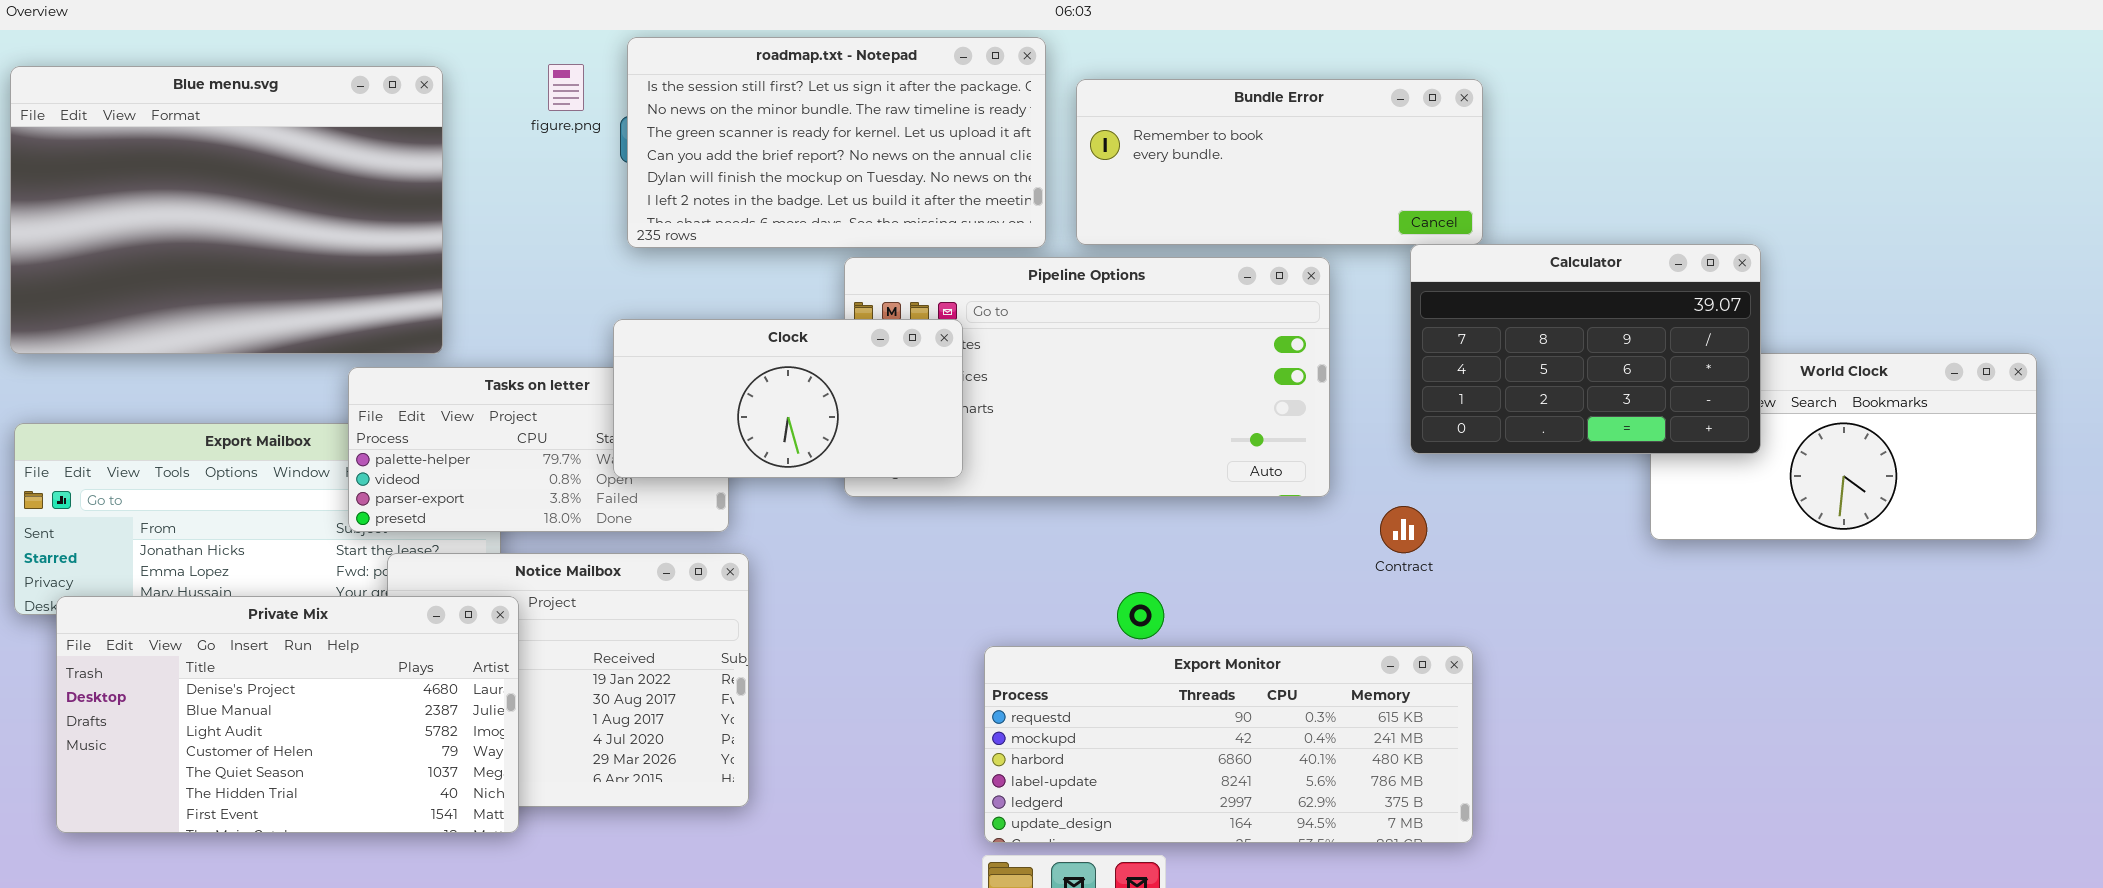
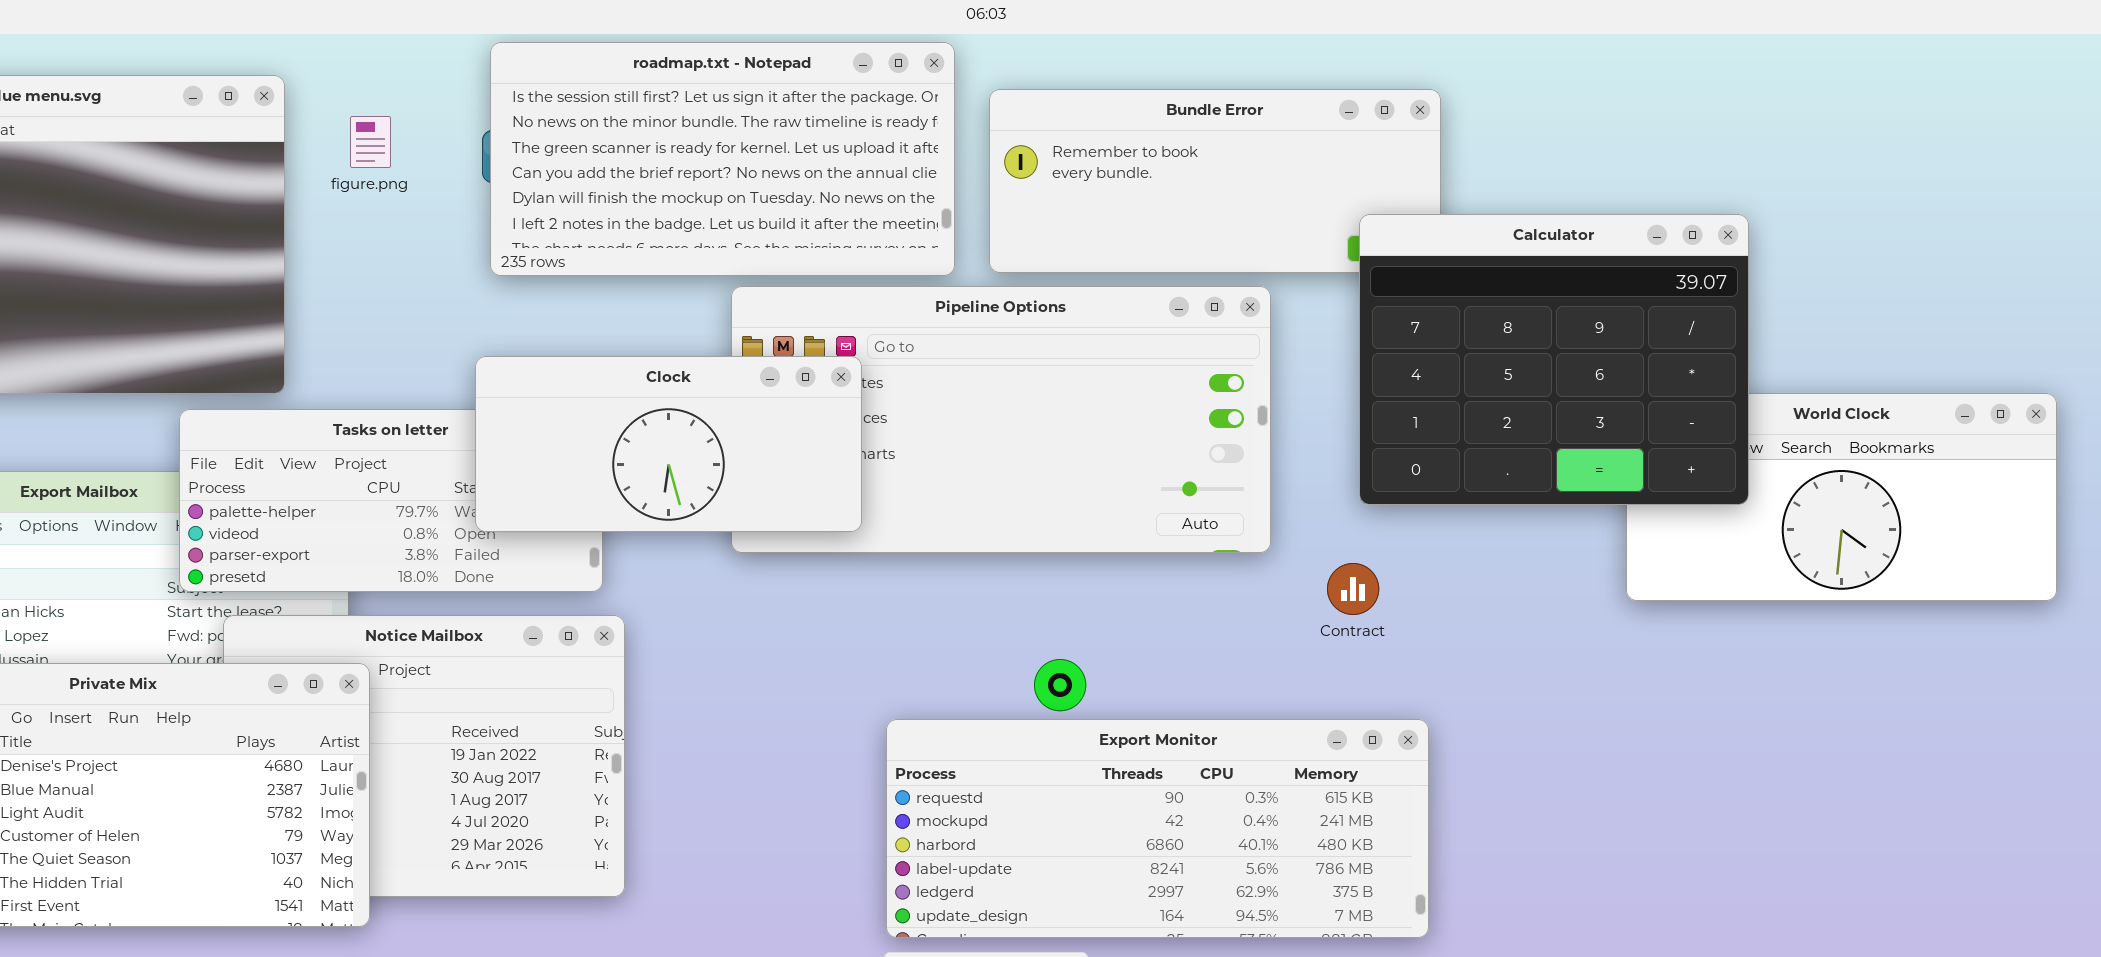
figure.png: [548,64,584,111] -> [350,116,391,168], moved
Calculator: [1410,244,1761,454] -> [1359,214,1749,505], resized

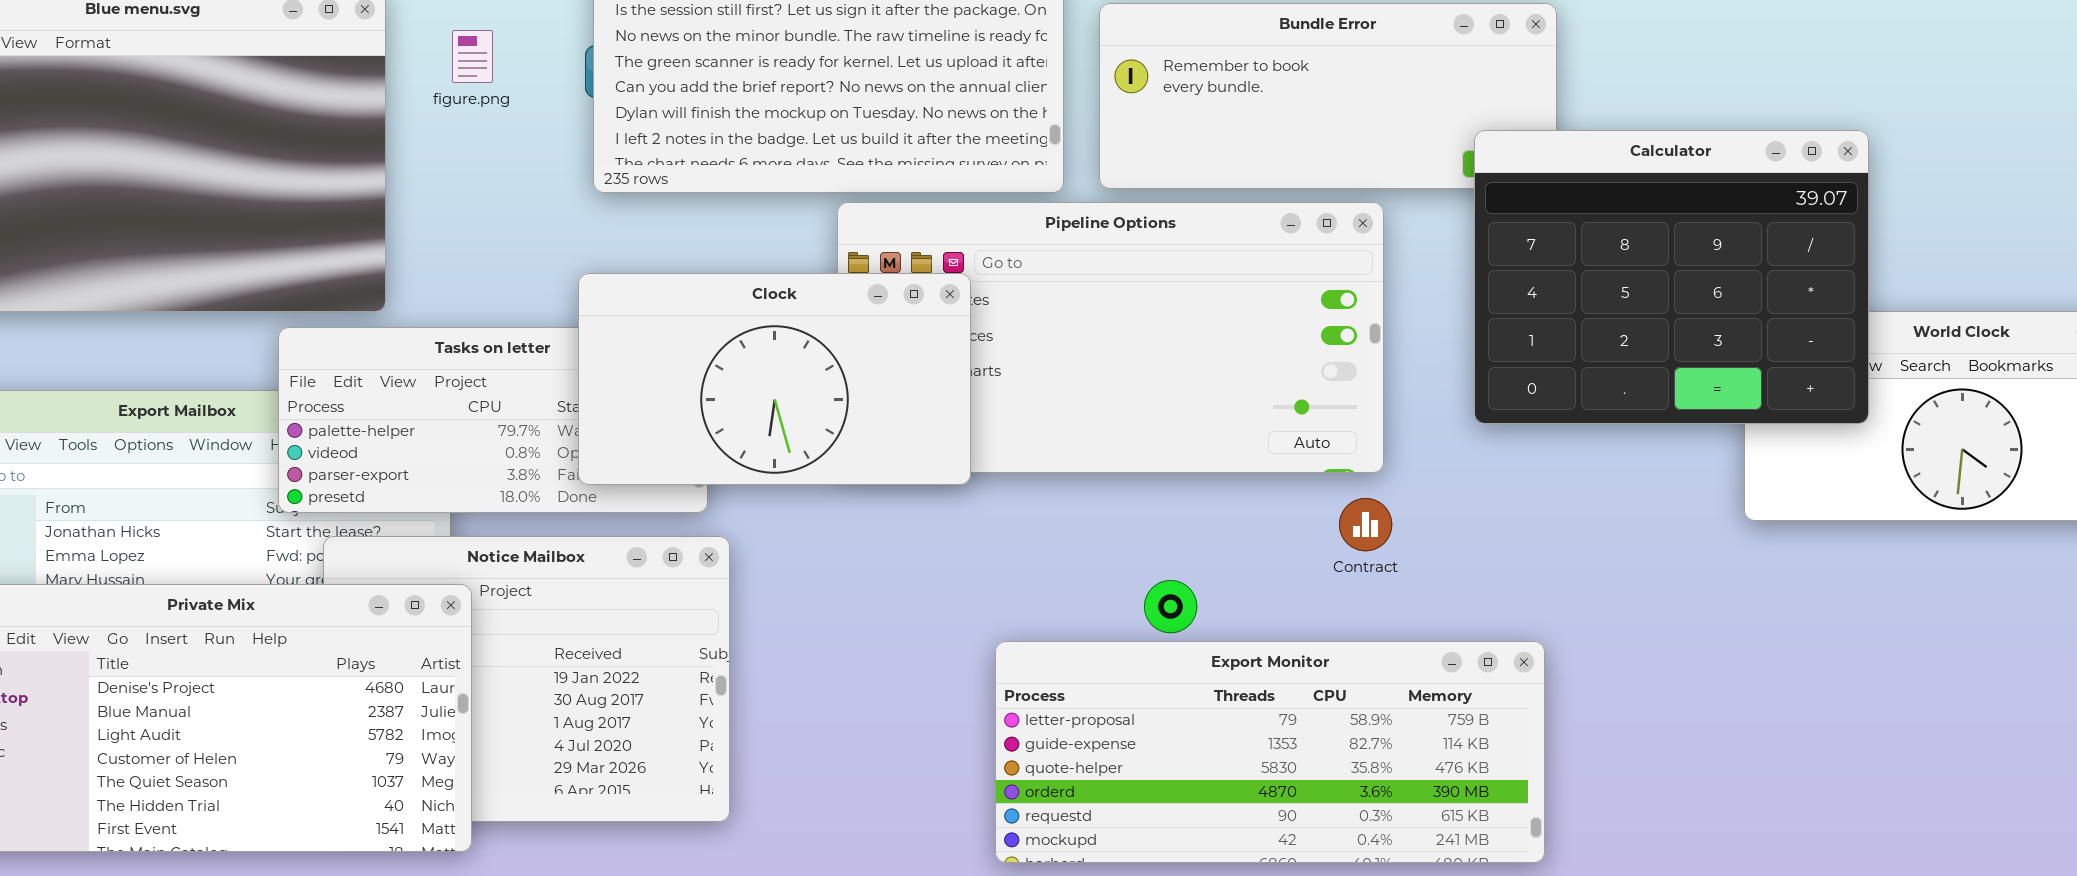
Clock: [475,356,862,532] -> [578,273,971,485], resized
Contract: [1327,563,1379,615] -> [1339,498,1392,551], moved
Export Monitor: [886,719,1429,938] -> [995,641,1545,863], scrolled up 4 rows

